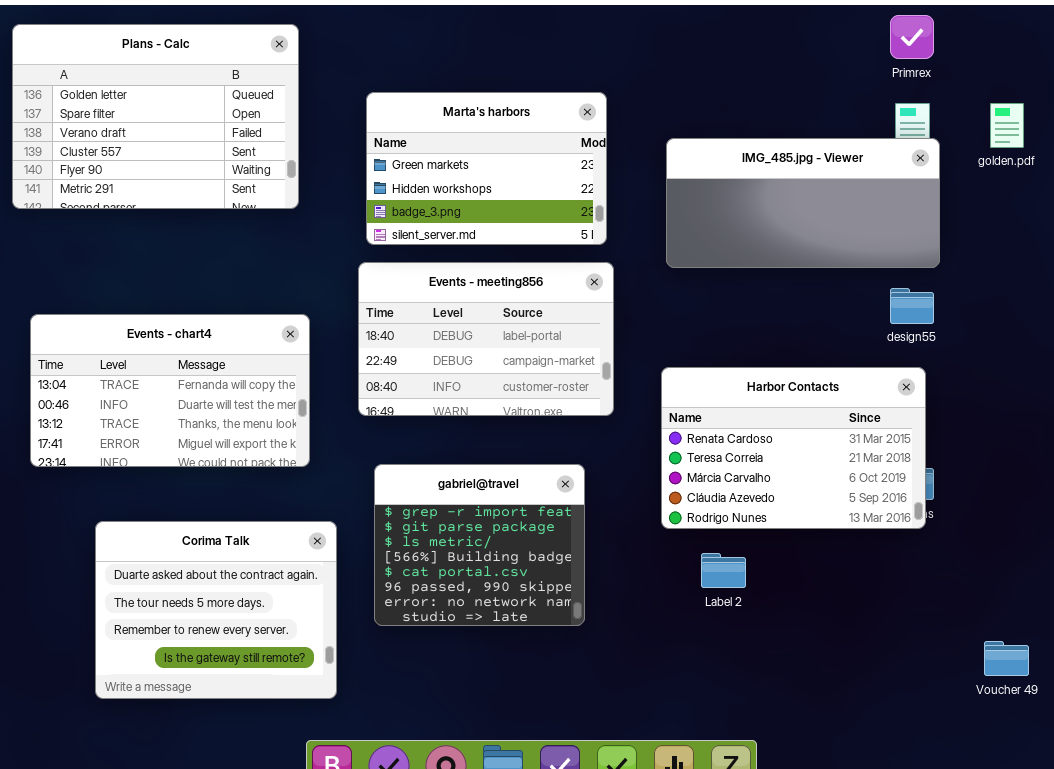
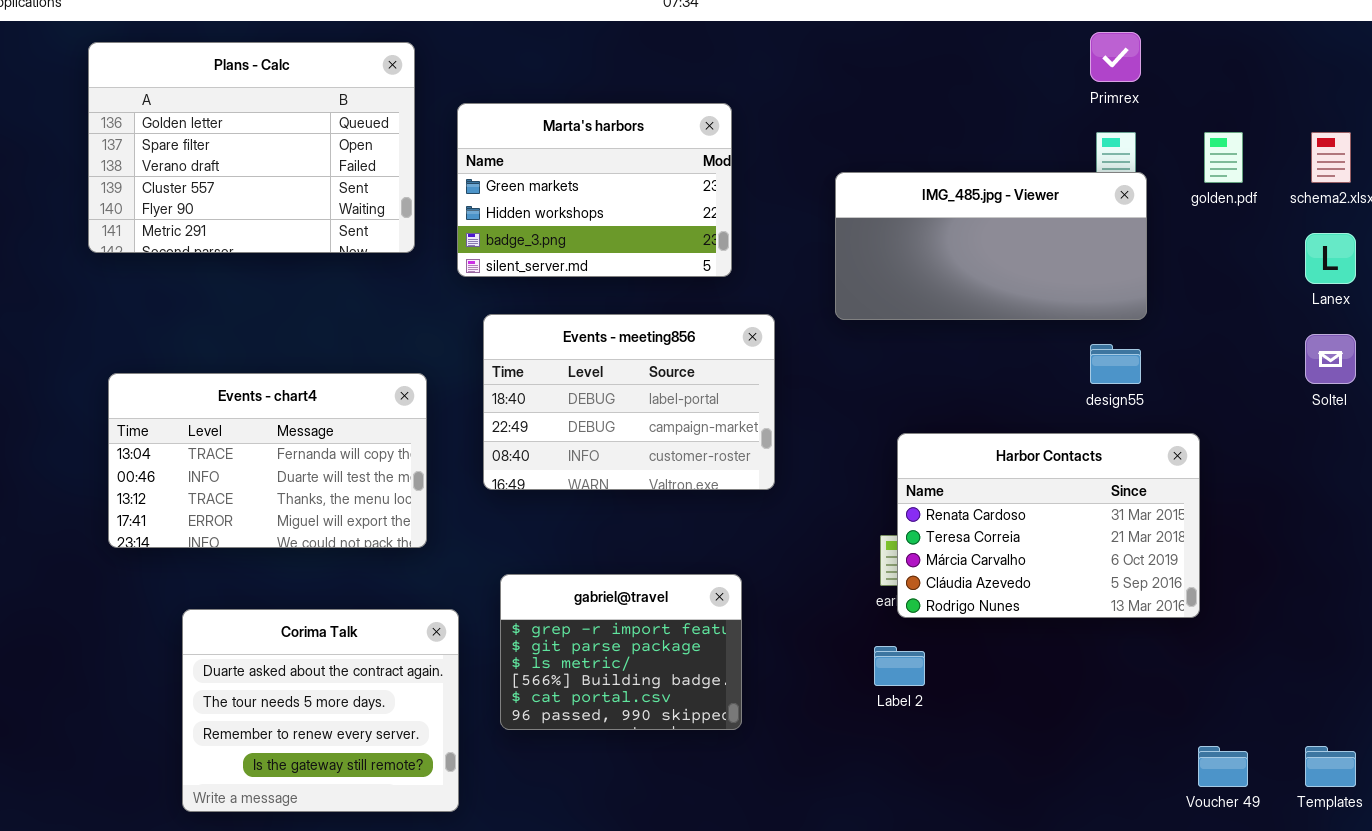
Marta's harbors: [366,92,607,245] -> [457,103,732,277], moved
Harbor Contacts: [661,367,926,529] -> [897,433,1200,618], moved
gabriel@travel: [374,464,585,626] -> [500,574,742,730], resized

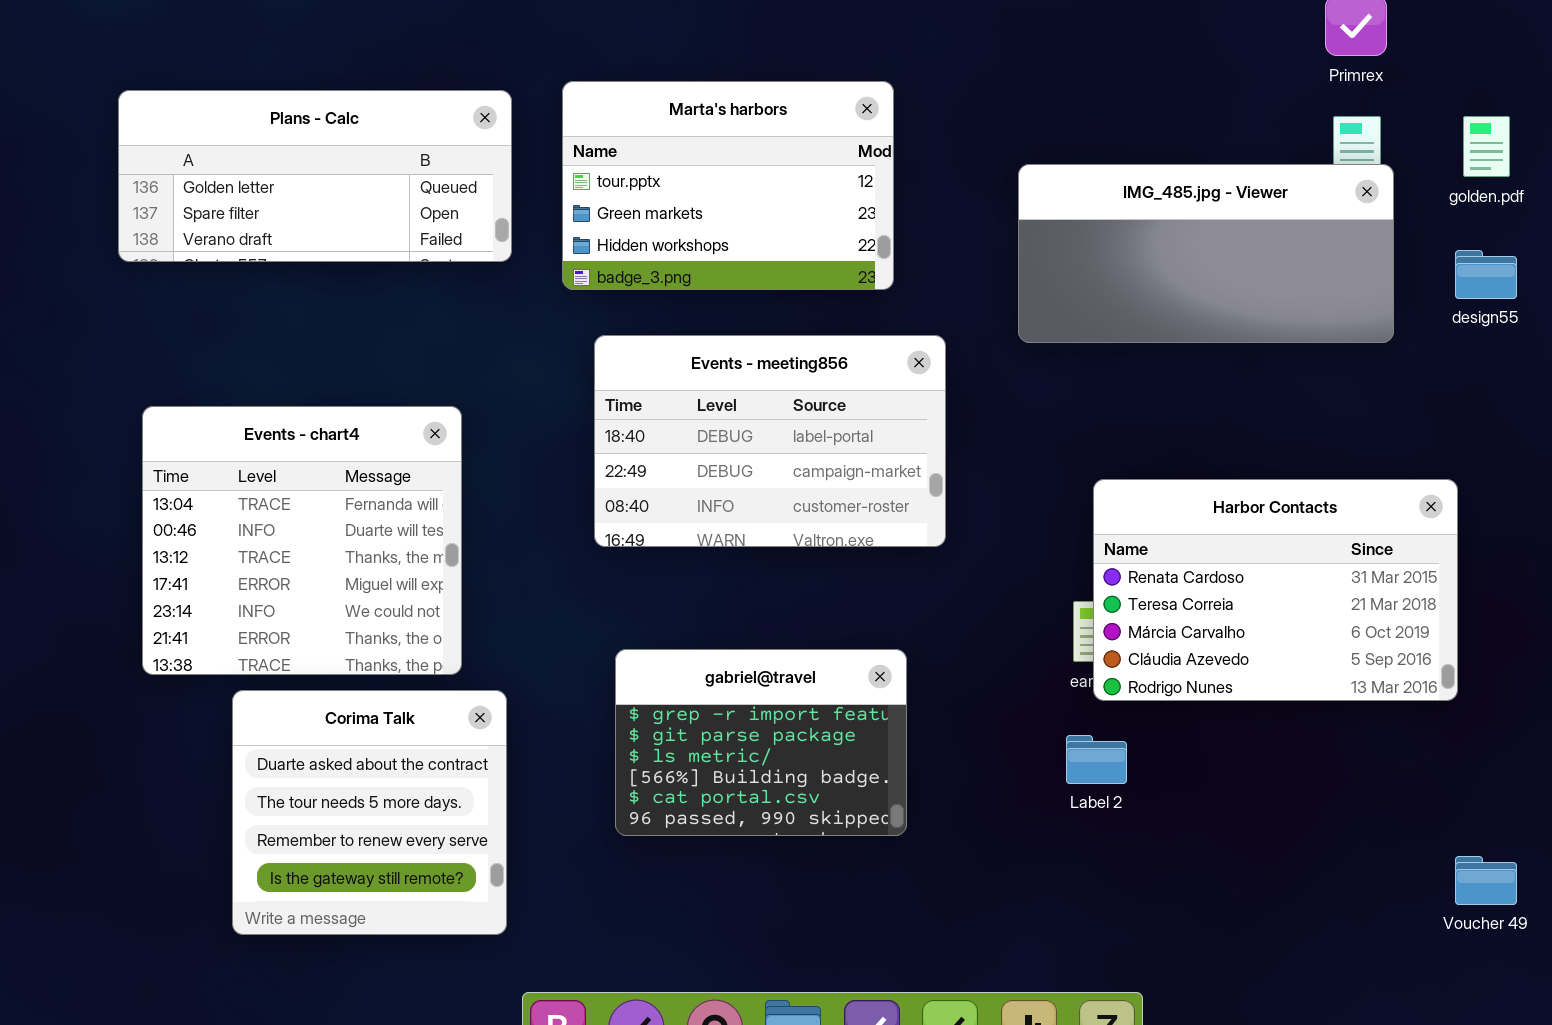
Plans - Calc: [88,42,415,253] -> [118,90,512,262], resized
Marta's harbors: [457,103,732,277] -> [562,81,894,290], scrolled up 1 row
design55: [1090,344,1141,384] -> [1455,250,1517,299], moved
Events - chart4: [108,373,427,548] -> [142,406,462,675], resized
Corima Talk: [182,609,459,812] -> [232,690,507,935], resized

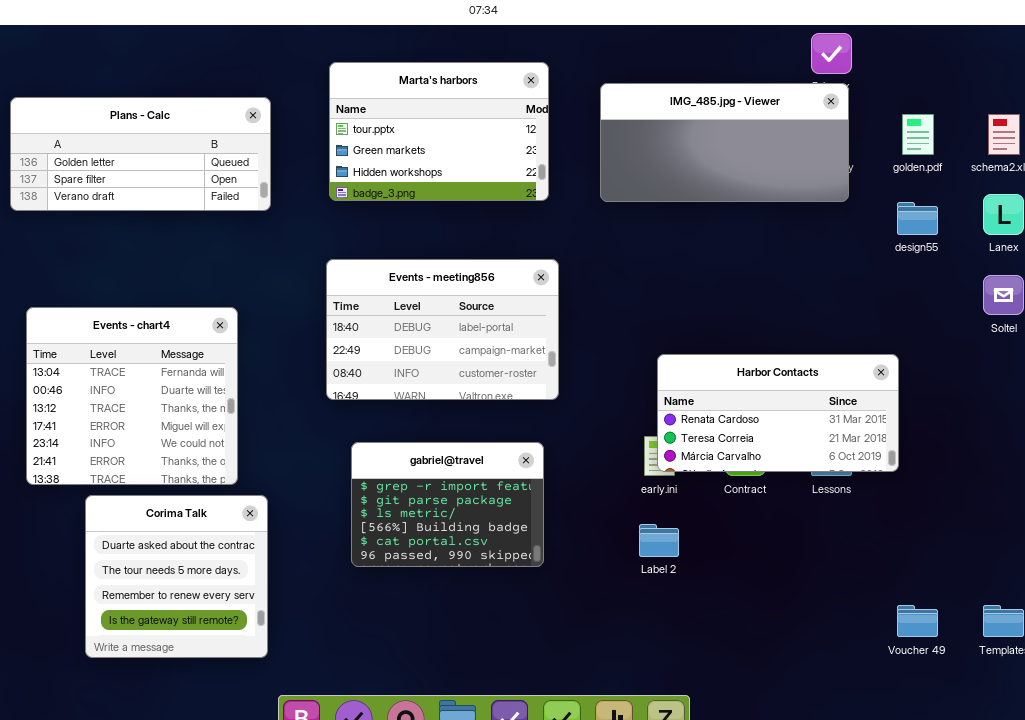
Marta's harbors: [562,81,894,290] -> [329,62,549,201], moved
IMG_485.jpg - Viewer: [1018,164,1394,343] -> [600,83,849,202], moved
Harbor Contacts: [1093,479,1458,701] -> [657,354,899,472], resized
gabriel@travel: [615,649,907,836] -> [351,442,544,567], moved

